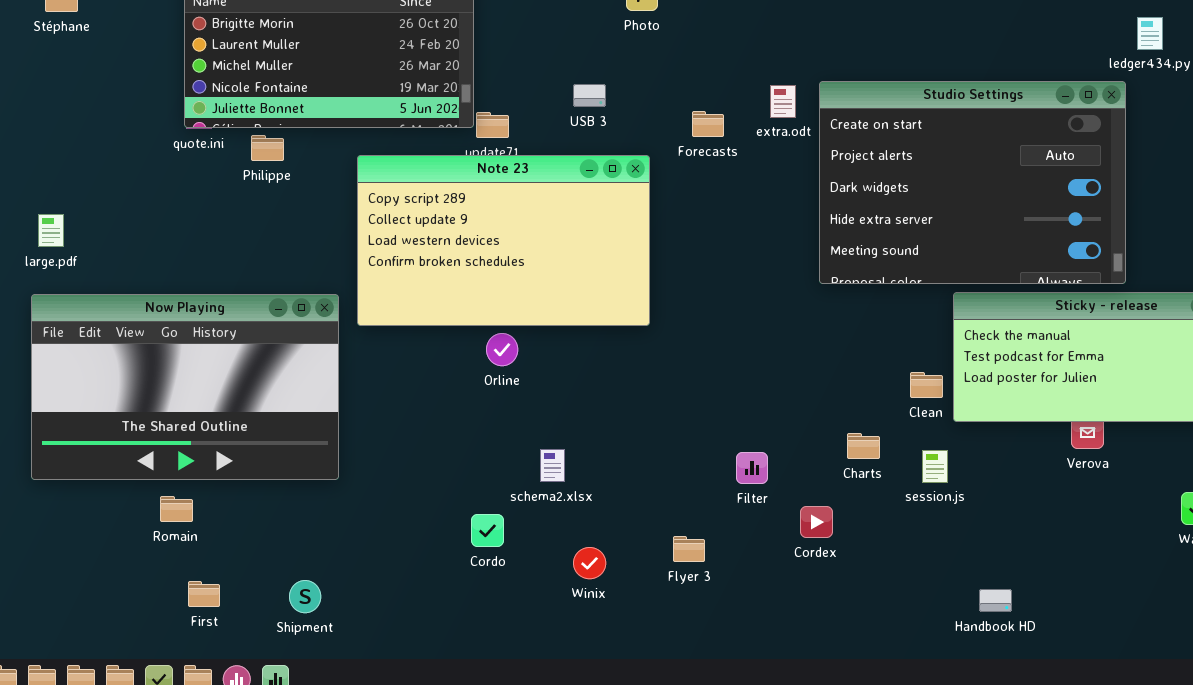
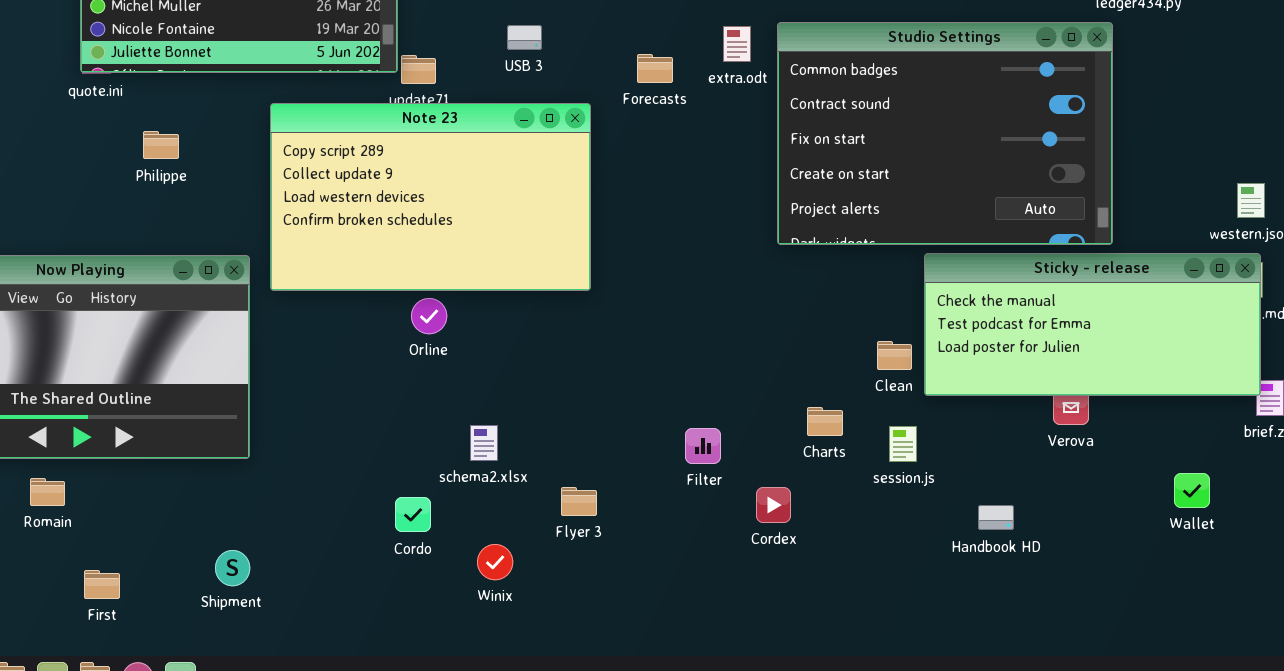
Studio Settings: [819,81,1126,284] -> [777,22,1113,245], scrolled up 3 rows
Philippe: [251,135,284,161] -> [143,131,179,159], moved
Romain: [160,496,193,522] -> [30,478,65,506], moved
Flyer 3: [673,536,705,562] -> [561,487,597,516], moved
Winix: [573,547,606,579] -> [477,544,513,580], moved
Shipment: [289,580,321,613] -> [215,550,250,586], moved
Handbook HD: [979,589,1012,612] -> [978,505,1014,530], moved

